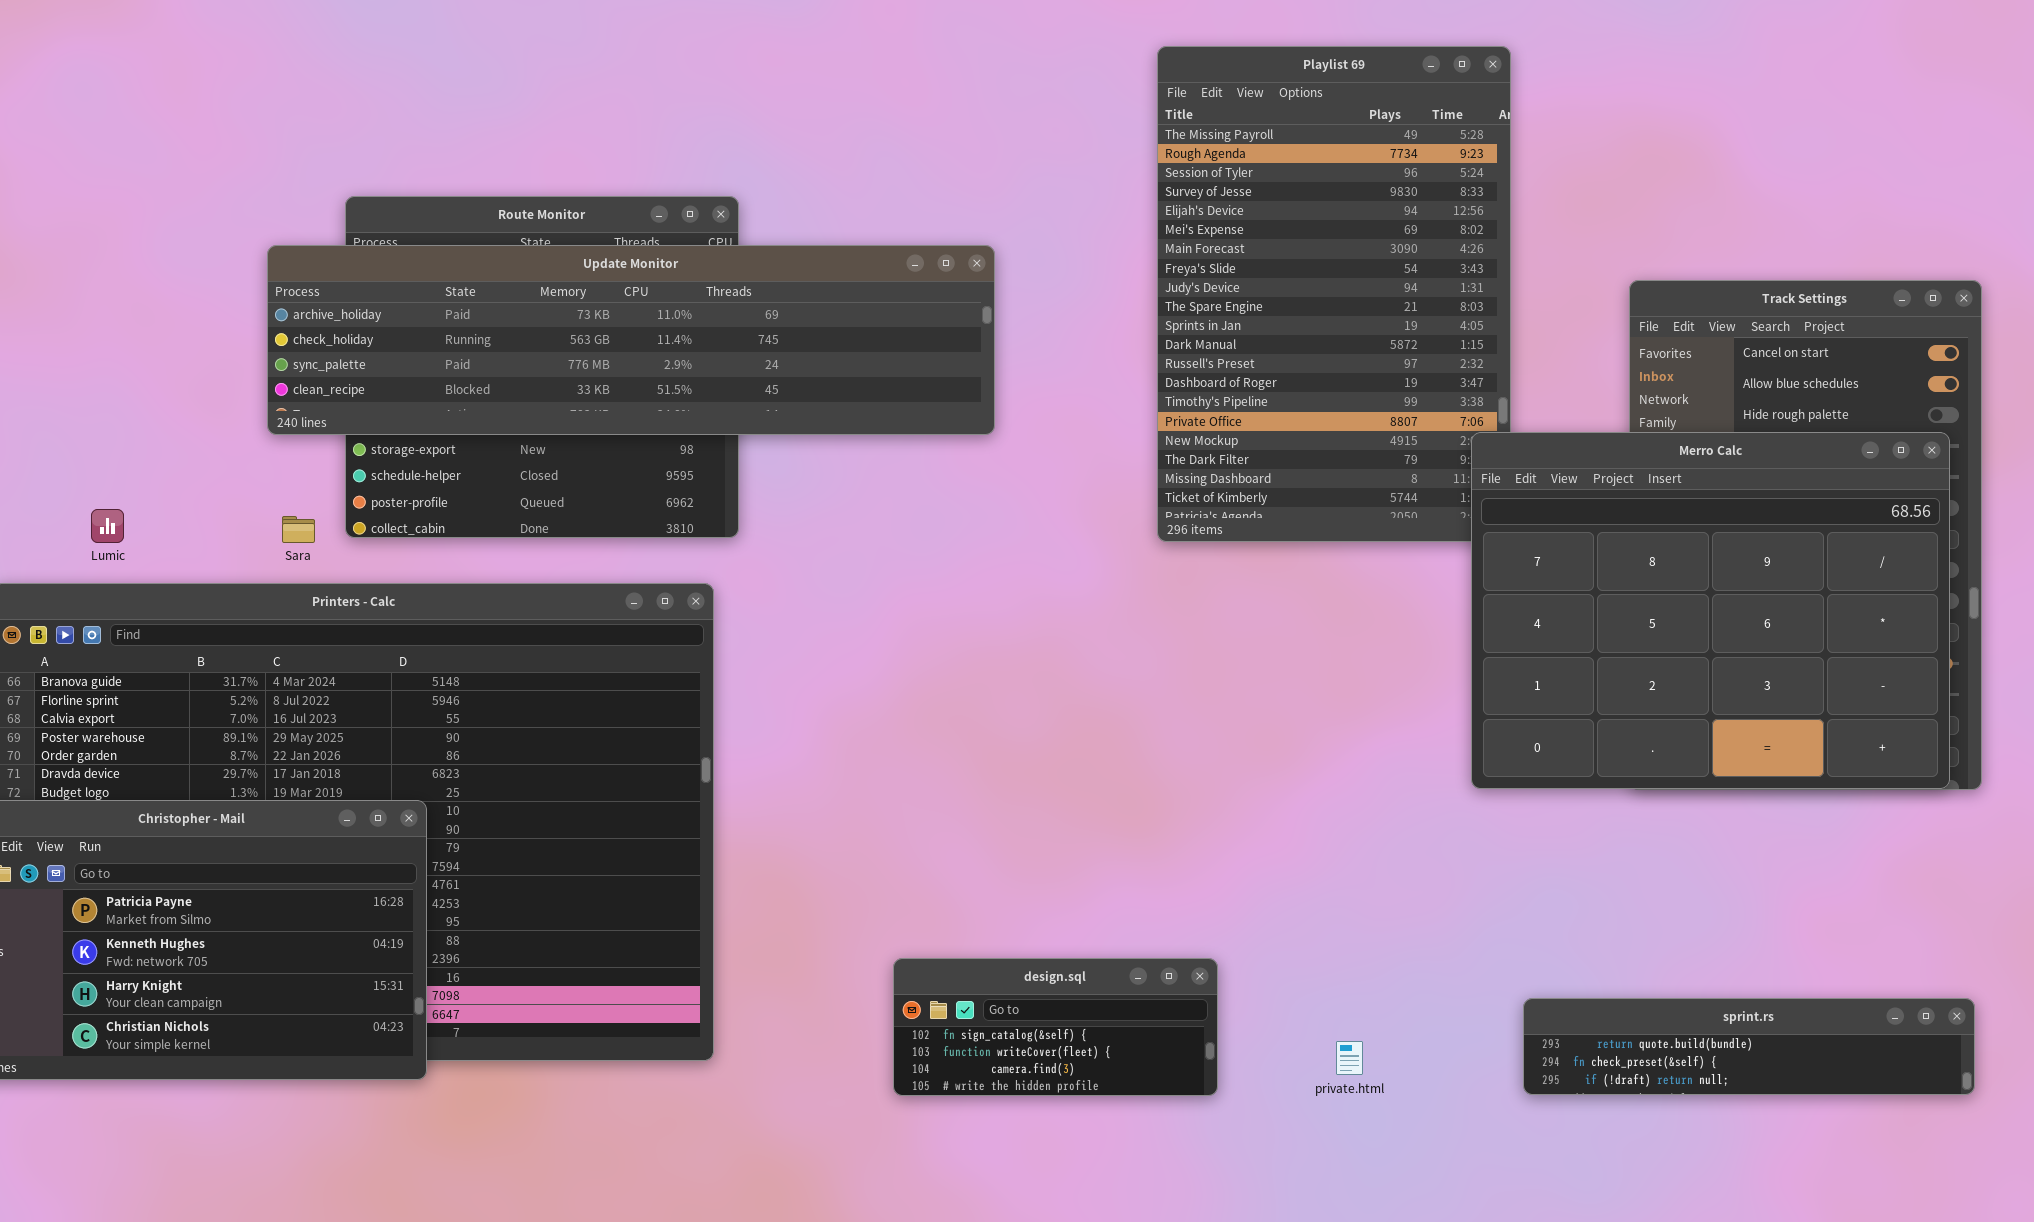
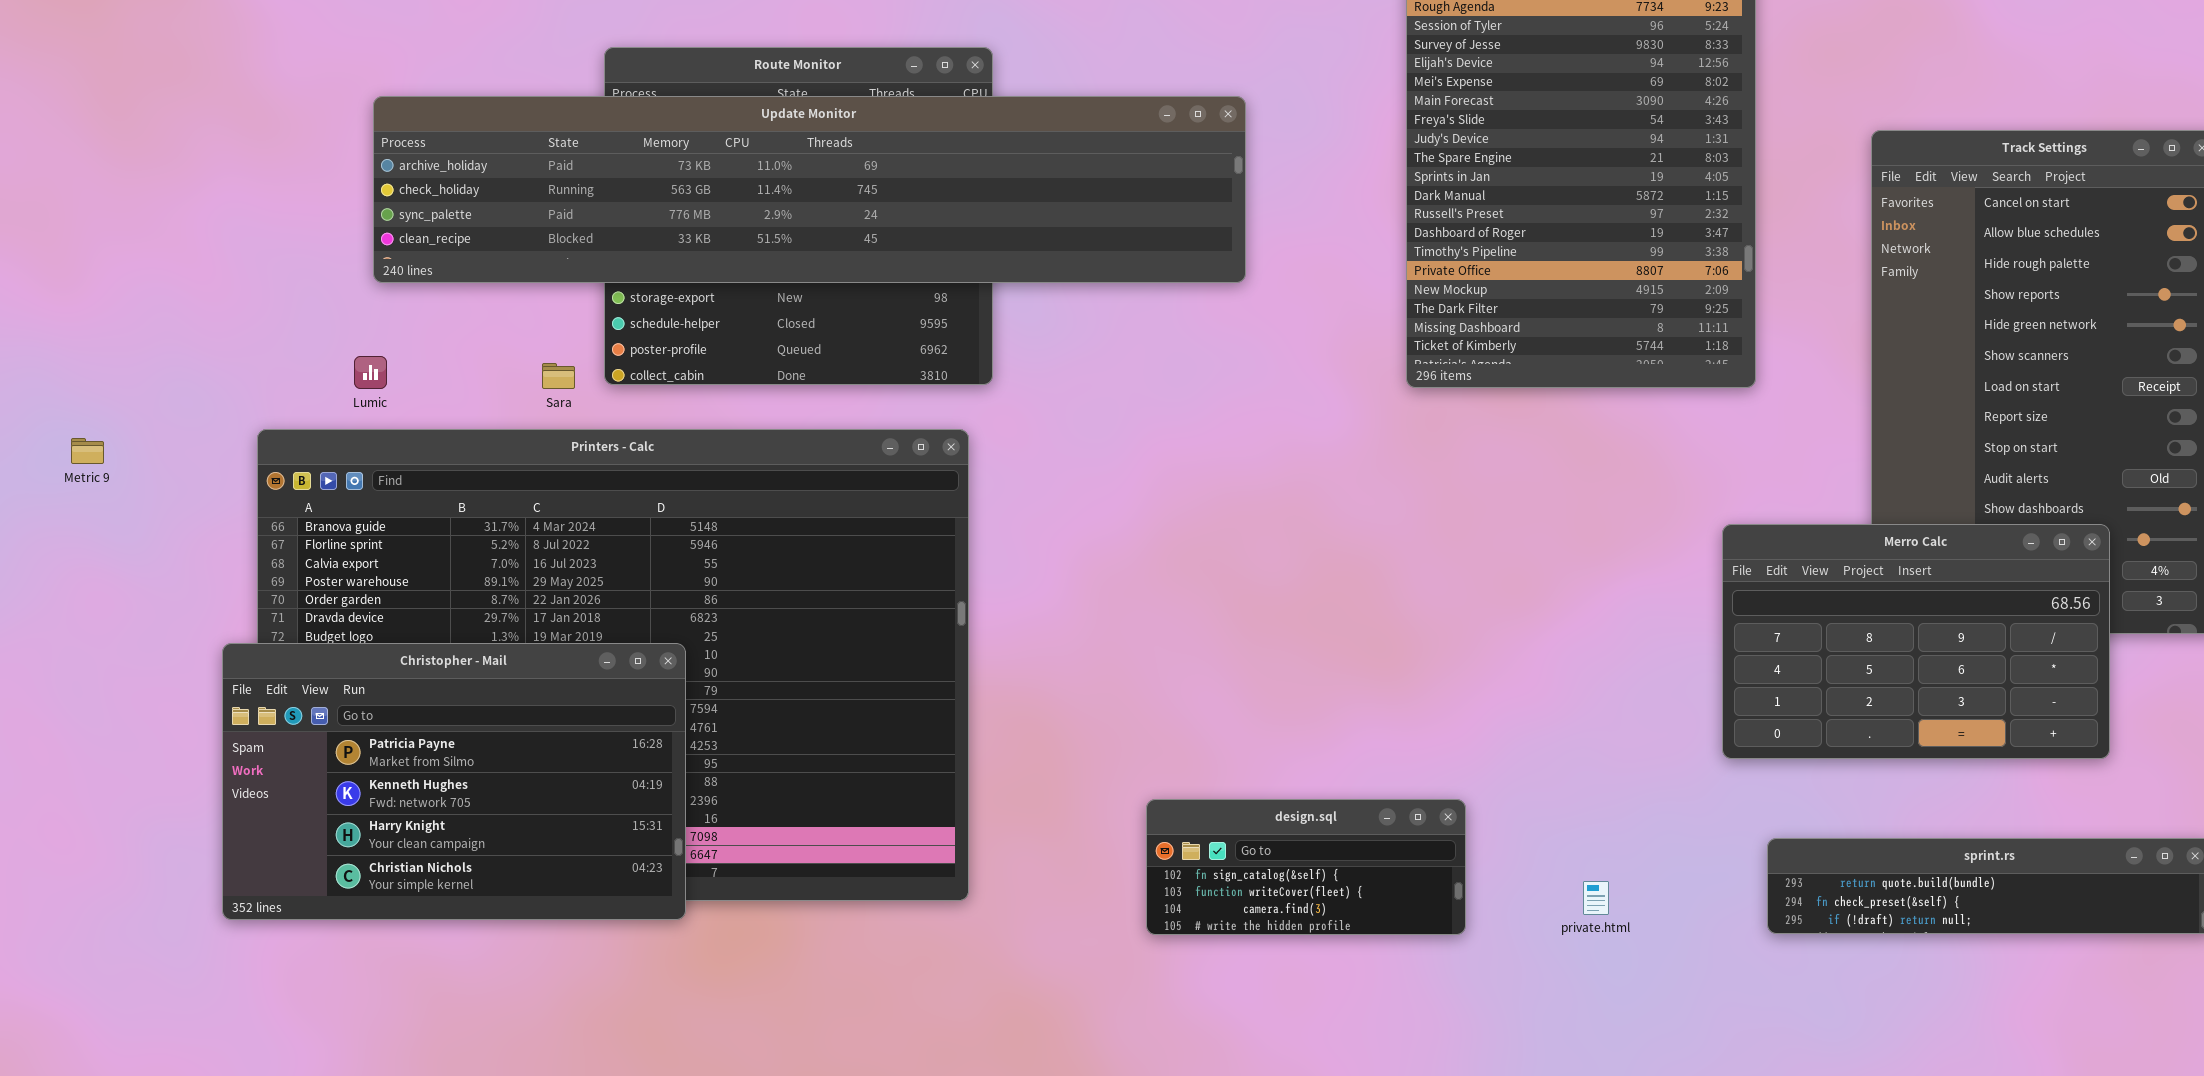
Update Monitor: [267,245,995,435] -> [373,96,1246,283], resized
Merro Calc: [1471,432,1950,789] -> [1722,524,2110,759], moved, resized

